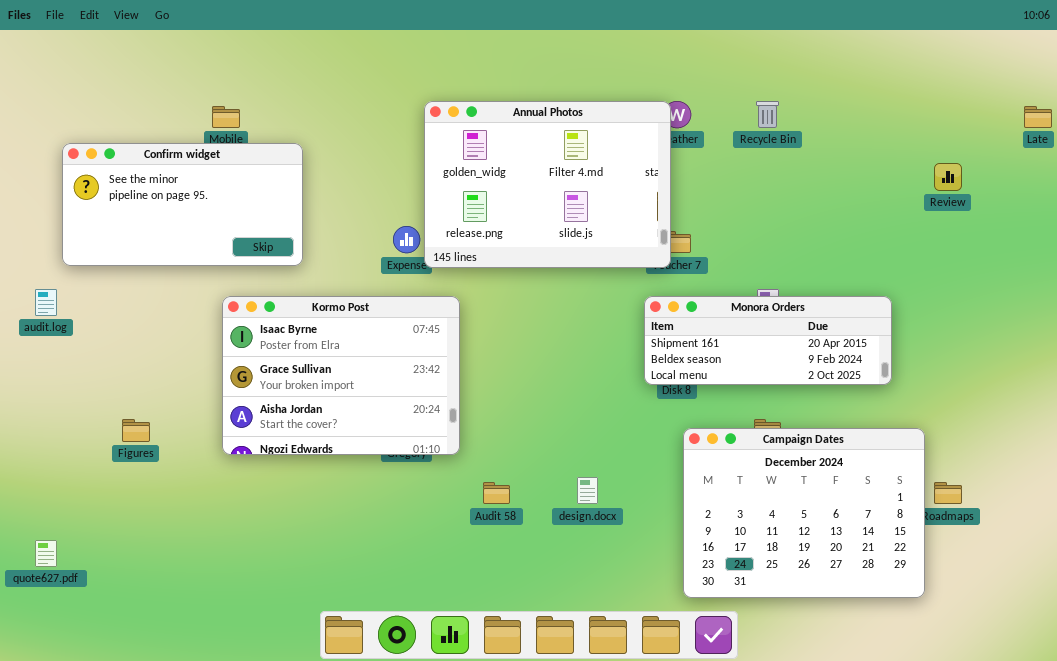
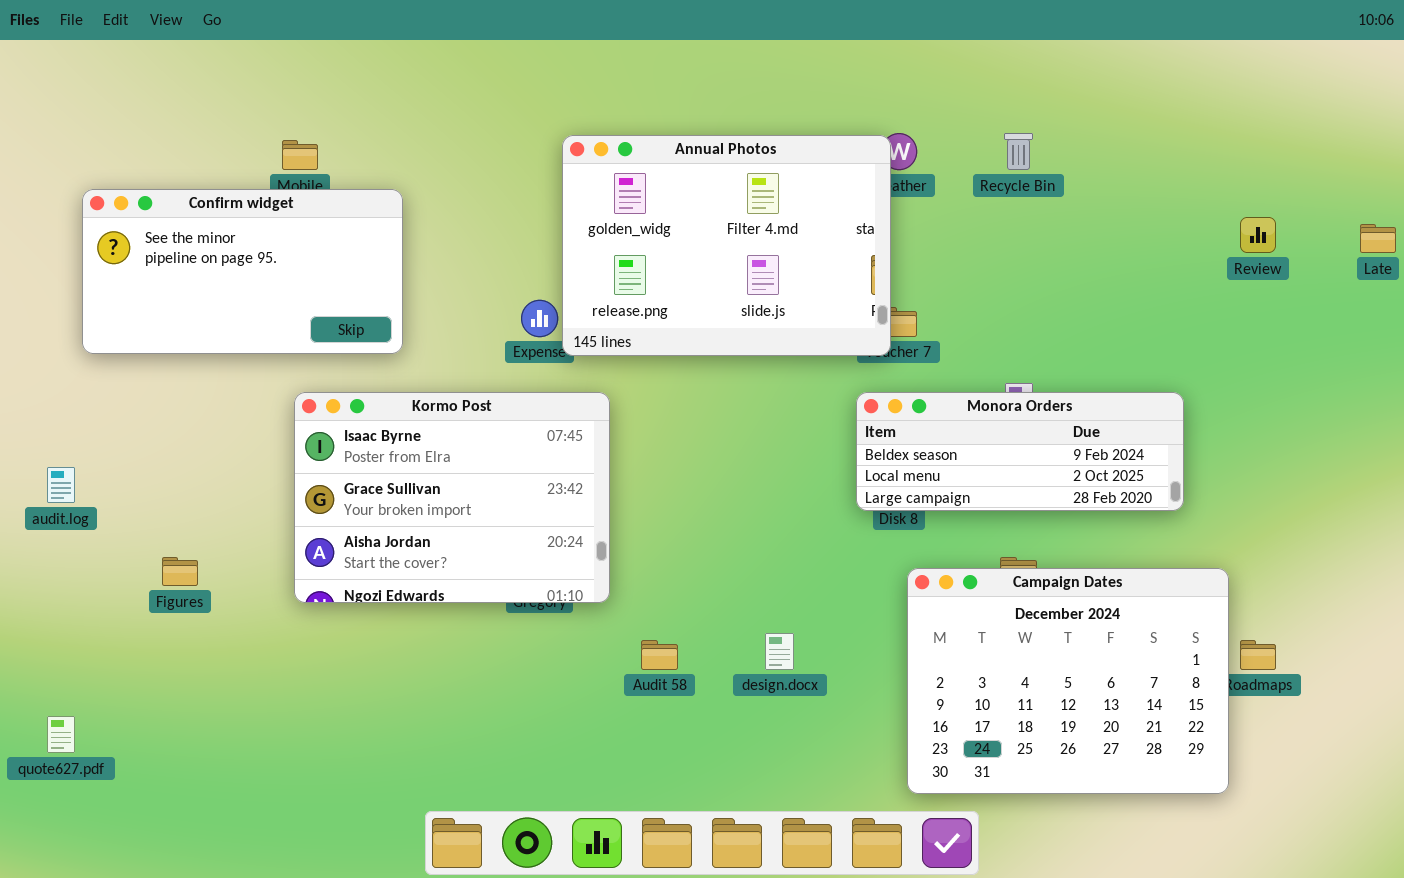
Late: [1024,106,1052,128] -> [1360,224,1396,253], moved
audit.log: [35,289,57,316] -> [47,467,75,503], moved
Monora Orders: [644,296,892,385] -> [856,392,1184,511], scrolled down 1 row

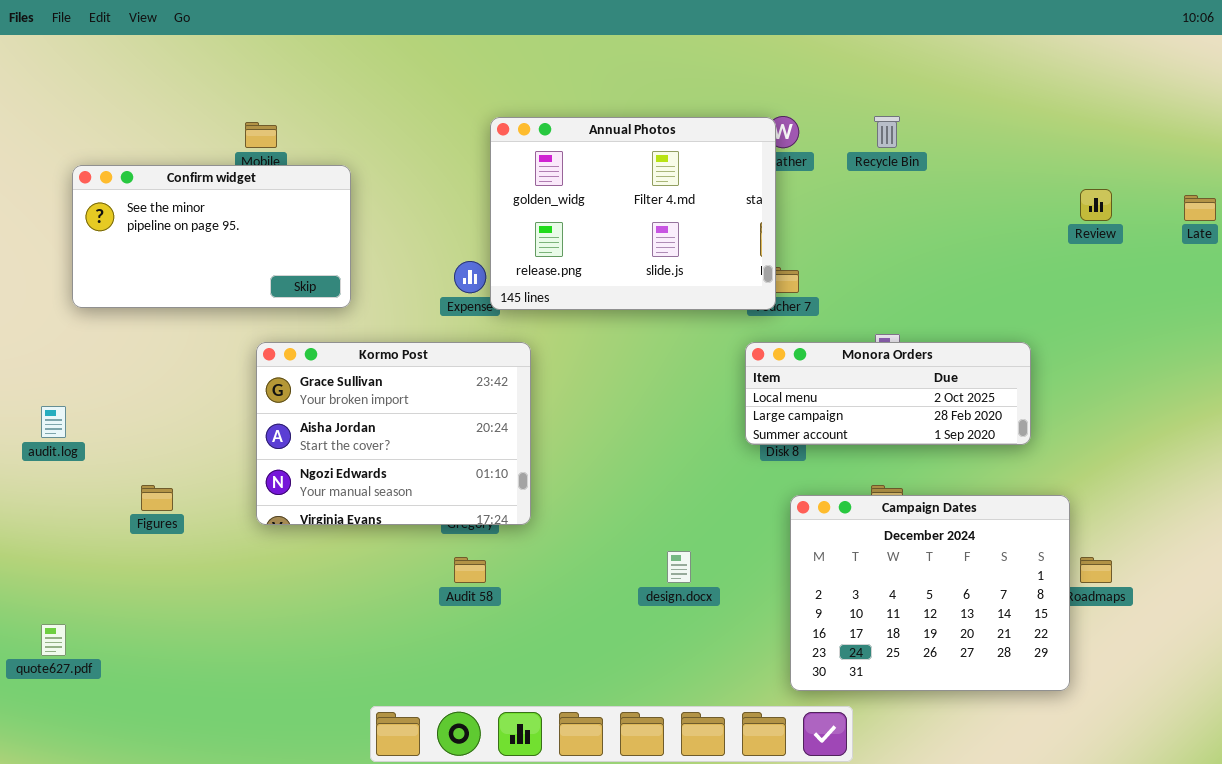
Kormo Post: [294,392,610,603] -> [256,342,531,525], scrolled down 1 row
Monora Orders: [856,392,1184,511] -> [745,342,1031,445], scrolled down 1 row
Audit 58: [641,640,678,670] -> [454,557,486,583], moved

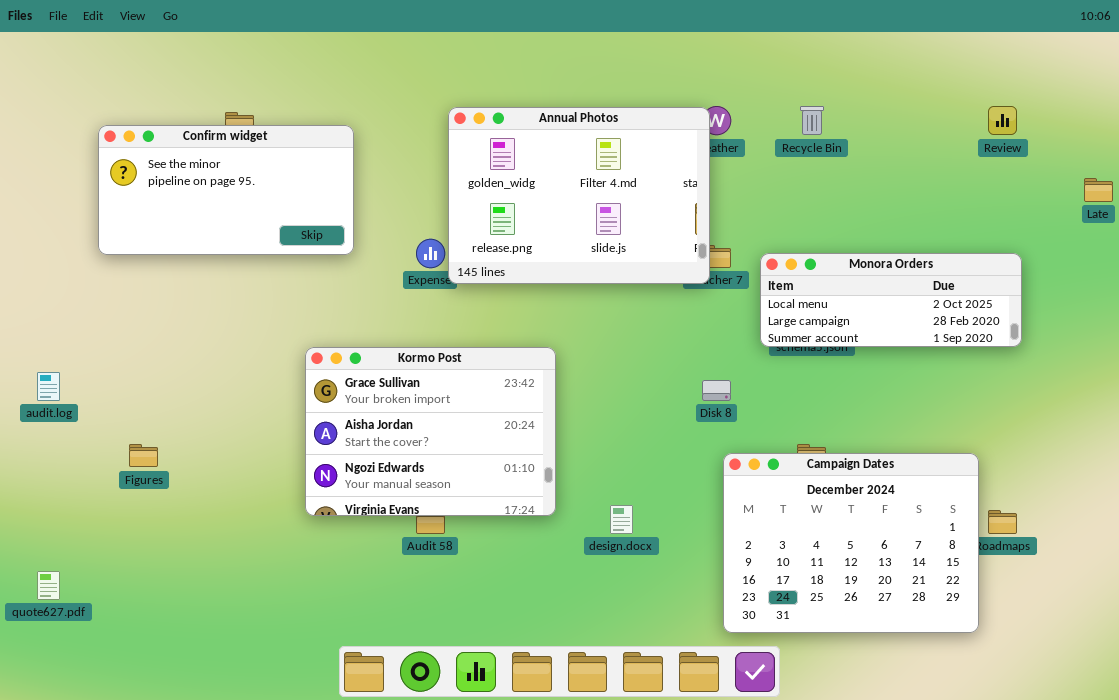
Confirm widget: [72,165,351,308] -> [98,125,354,255], moved
Review: [1080,189,1112,221] -> [988,106,1017,135], moved
Kormo Post: [256,342,531,525] -> [305,347,556,516], moved
Monora Orders: [745,342,1031,445] -> [760,253,1022,347], moved

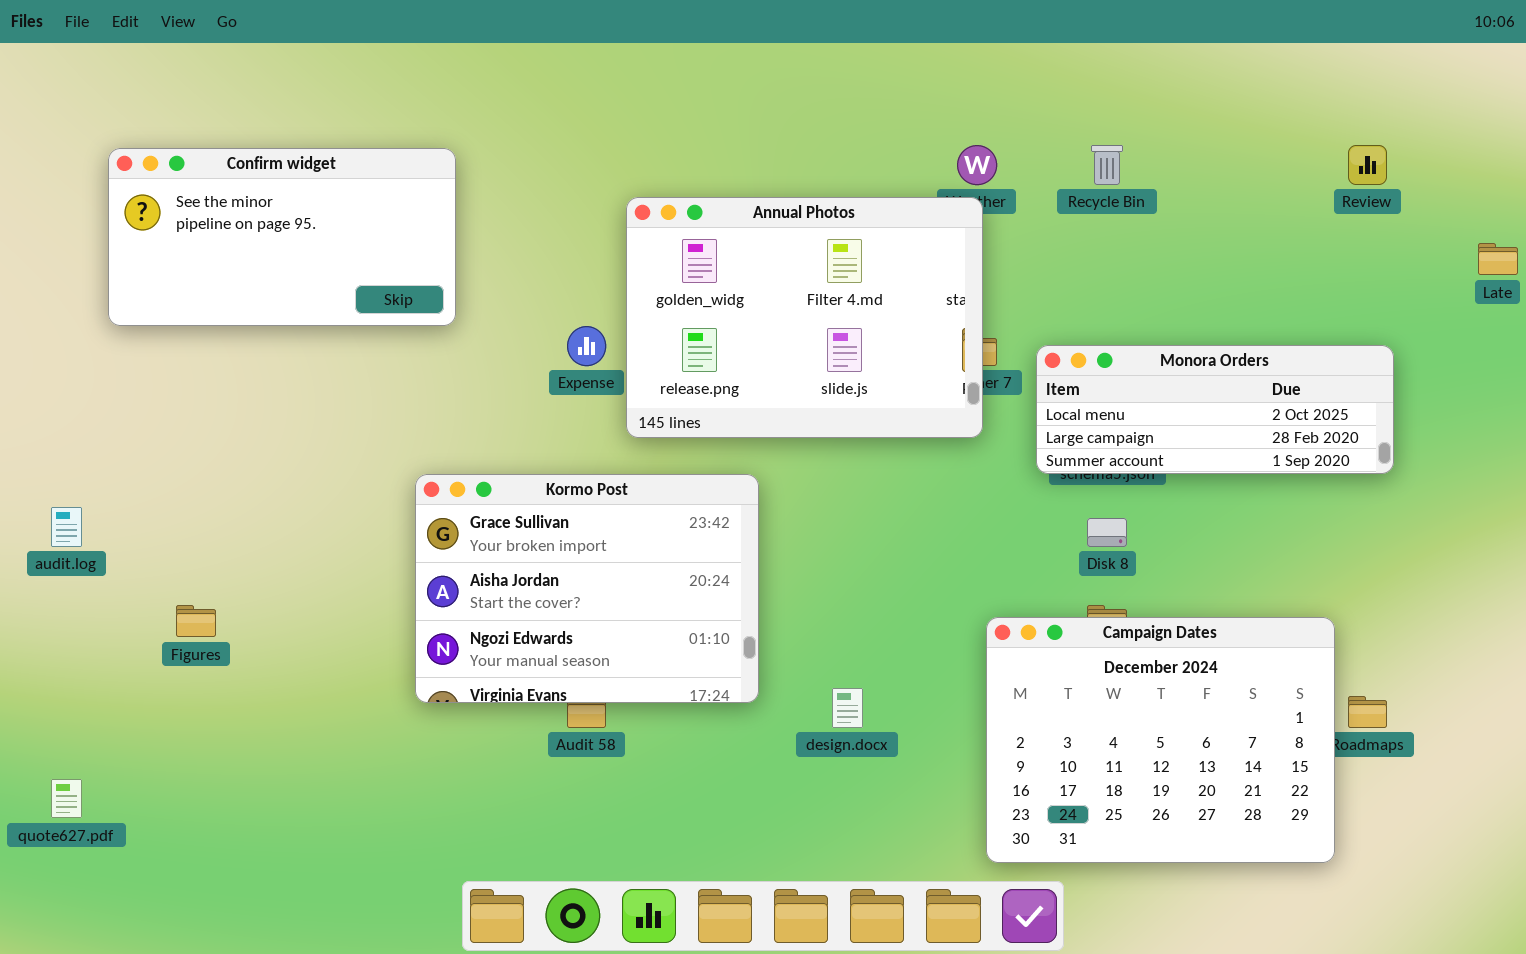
Annual Photos: [448,107,710,284] -> [626,197,983,438], moved
Confirm widget: [98,125,354,255] -> [108,148,456,326], moved
Disk 8: [702,380,731,401] -> [1087,518,1127,547], moved

